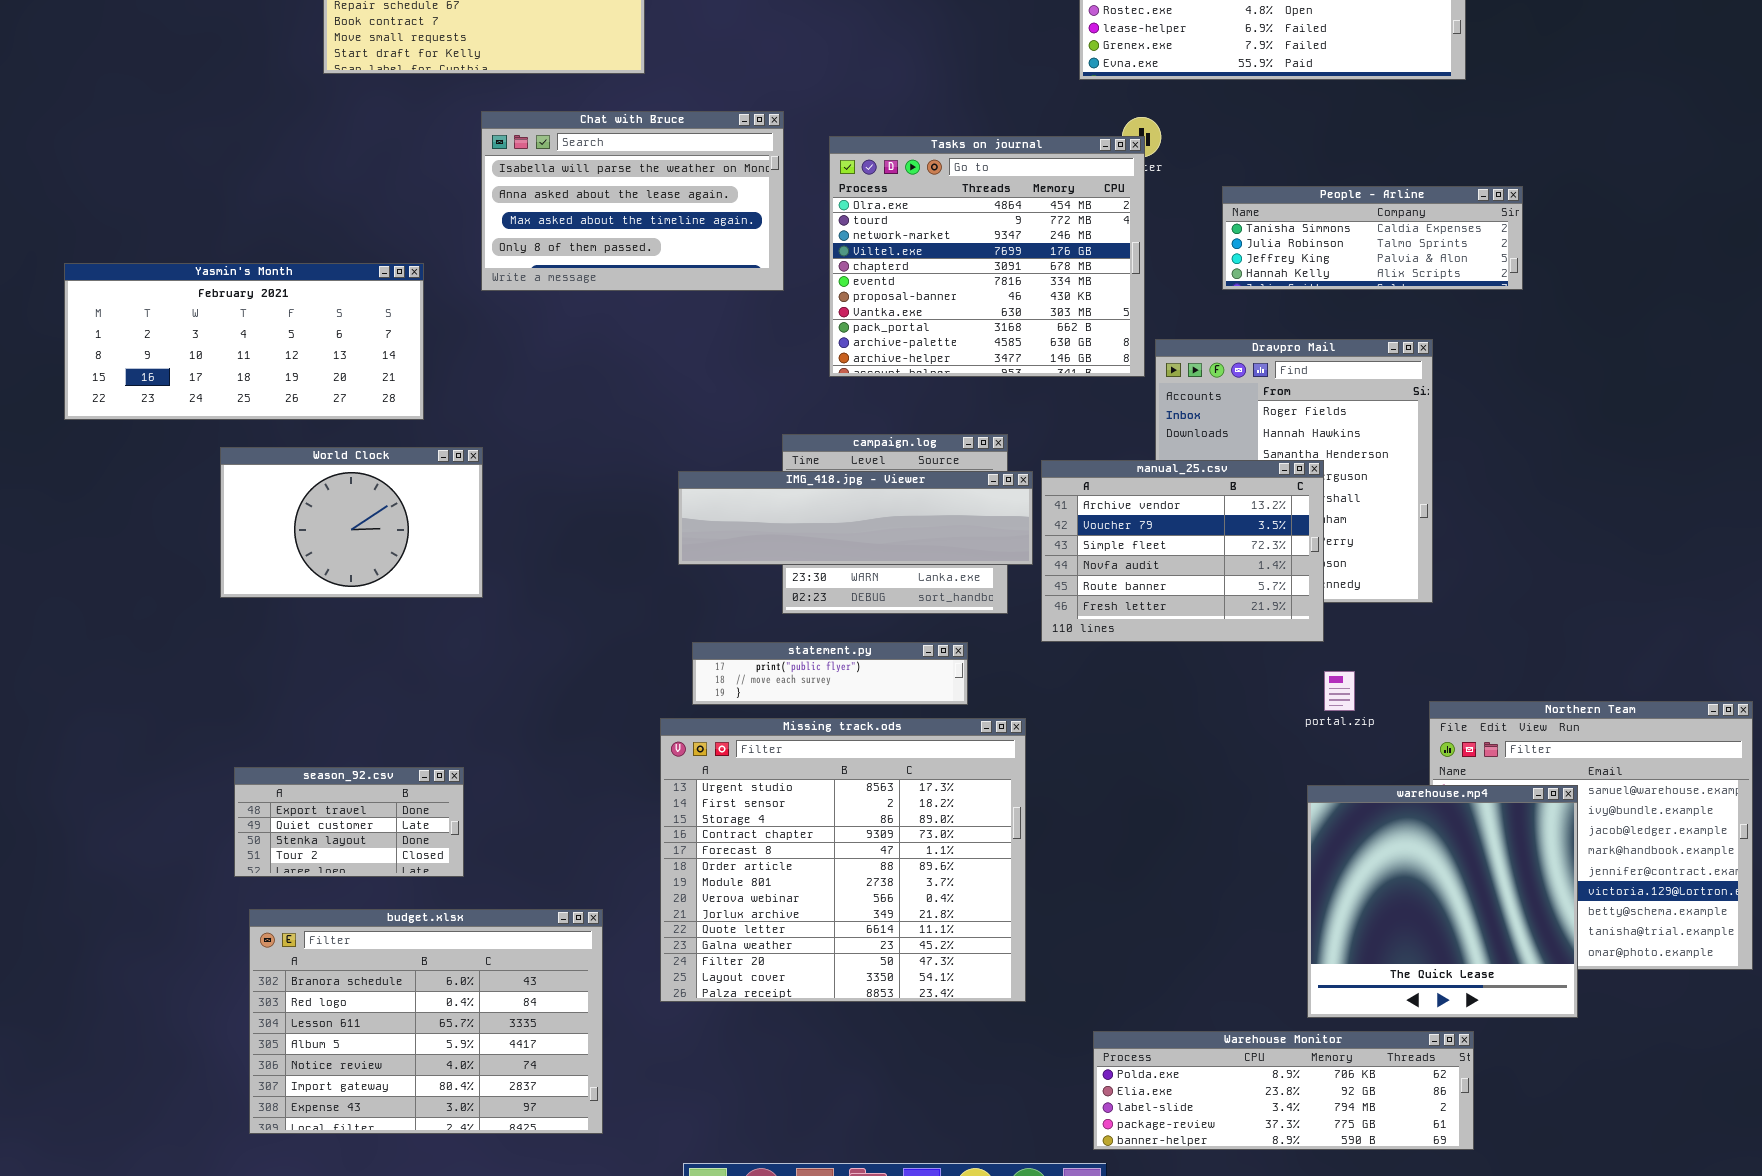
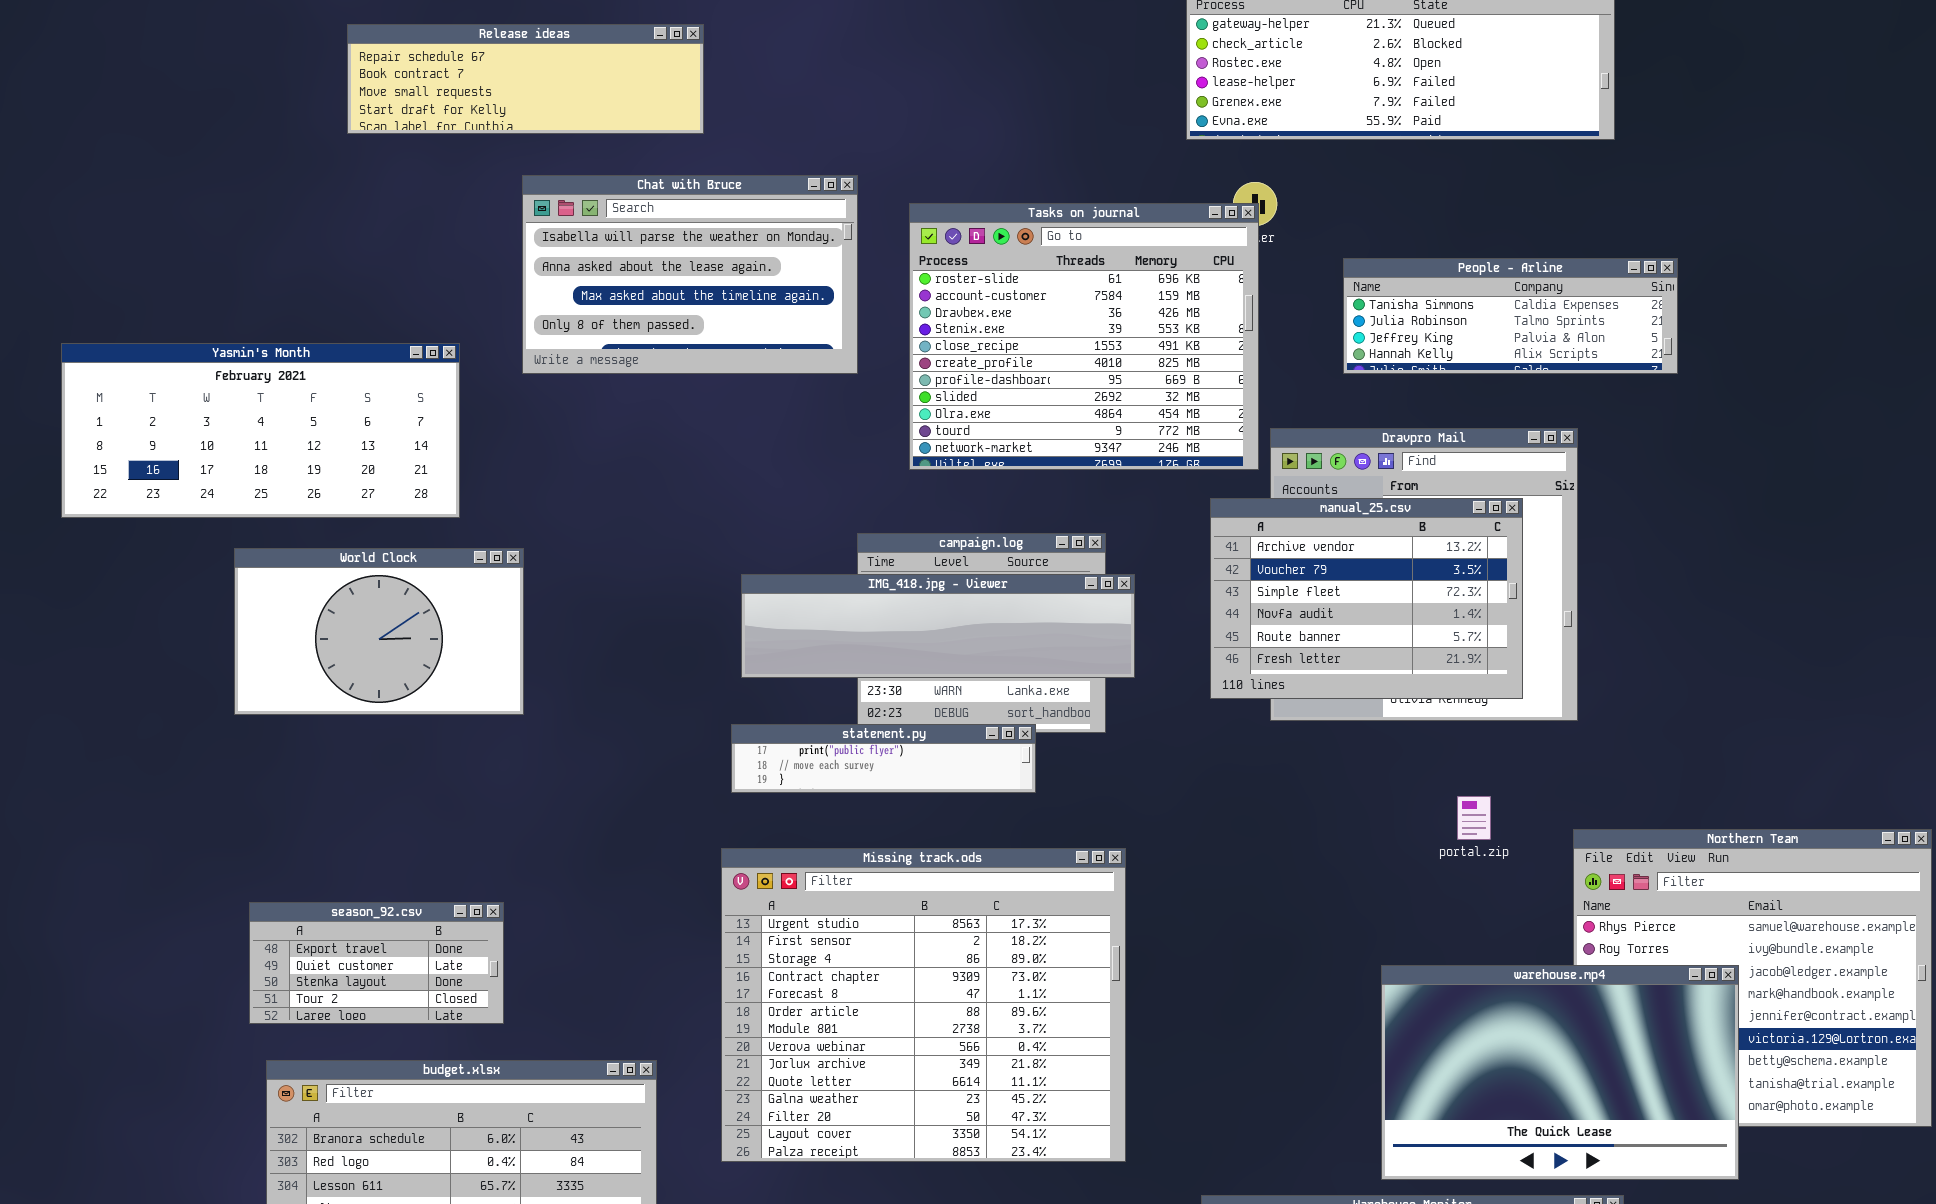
Tasks on journal: [829,136,1145,377] -> [909,203,1259,470], scrolled up 8 rows
manual_25.csv: [1041,460,1324,642] -> [1210,498,1523,699], moved
statement.py: [692,642,968,705] -> [731,724,1036,793], moved
warehouse.mp4: [1307,785,1578,1018] -> [1381,965,1739,1180], resized

